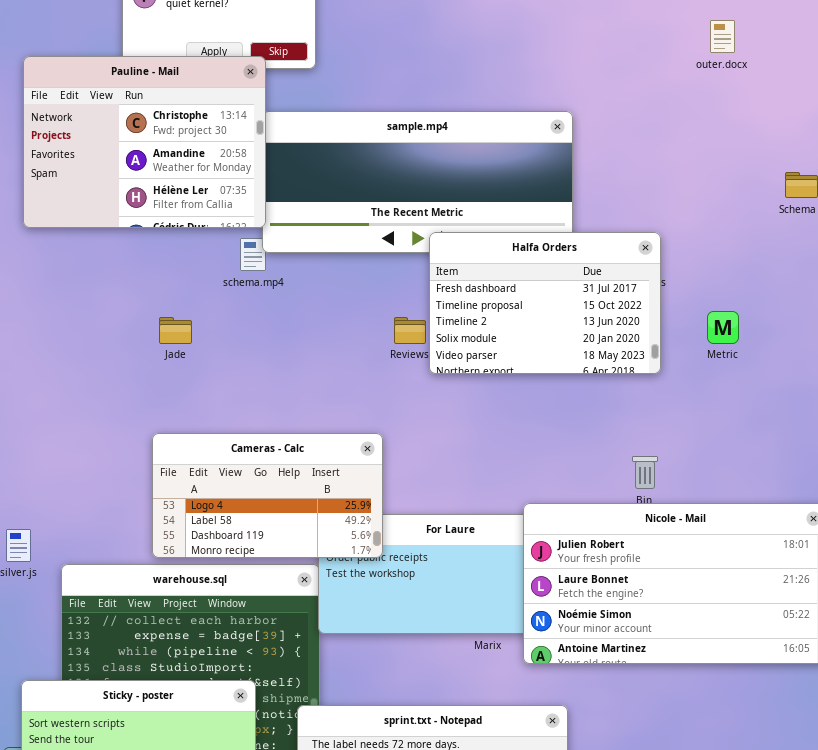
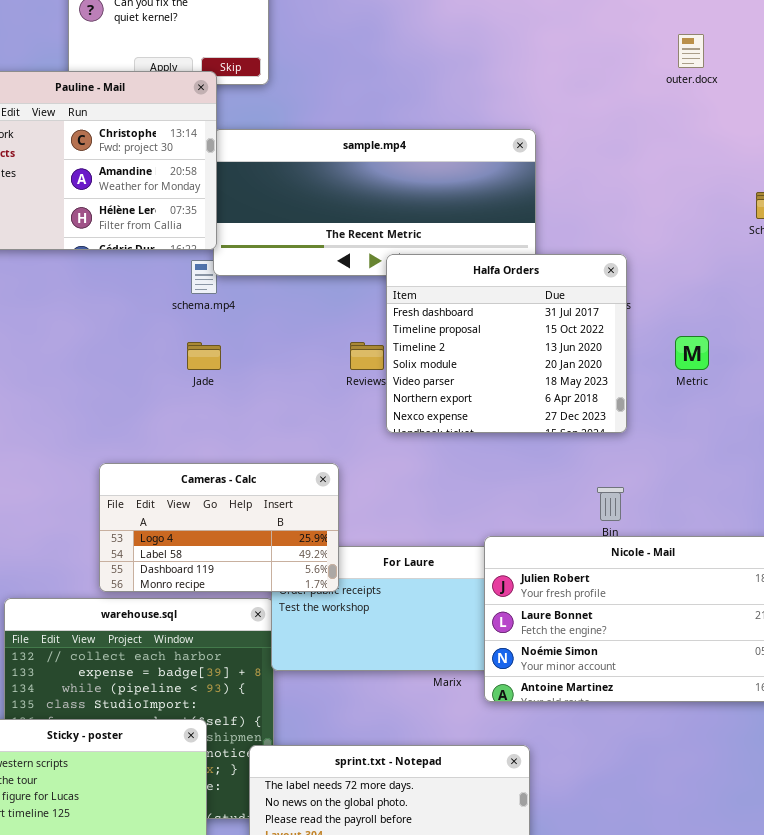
Halfa Orders: [429,232,661,374] -> [386,254,627,433], resized
Jade: [159,317,192,344] -> [187,342,221,370], moved

